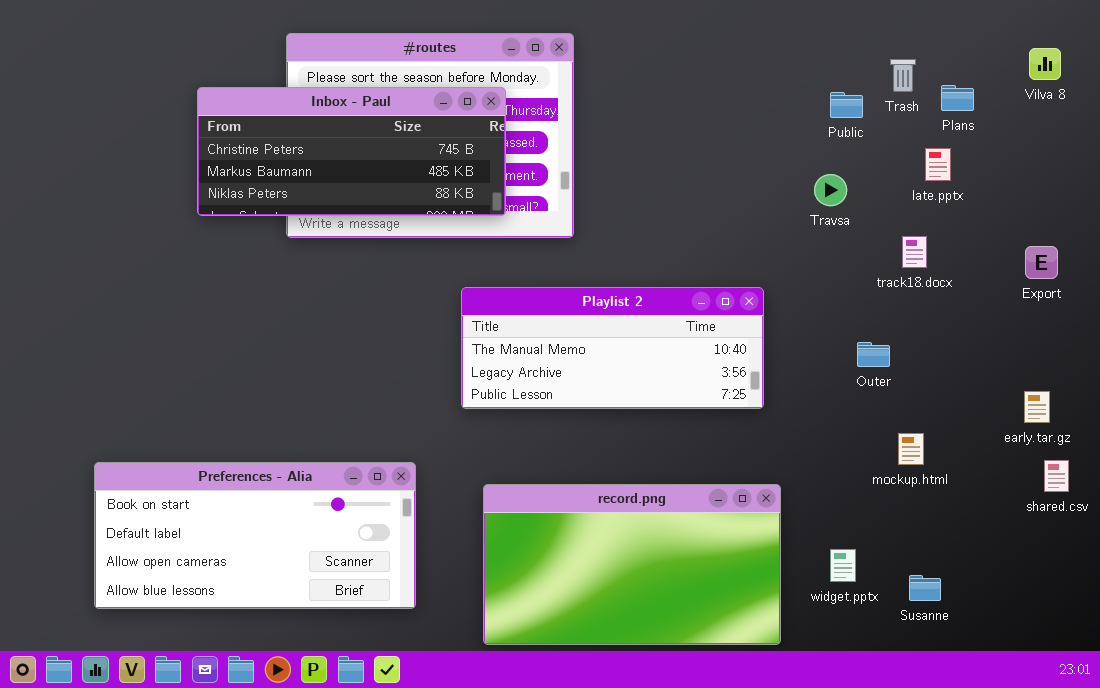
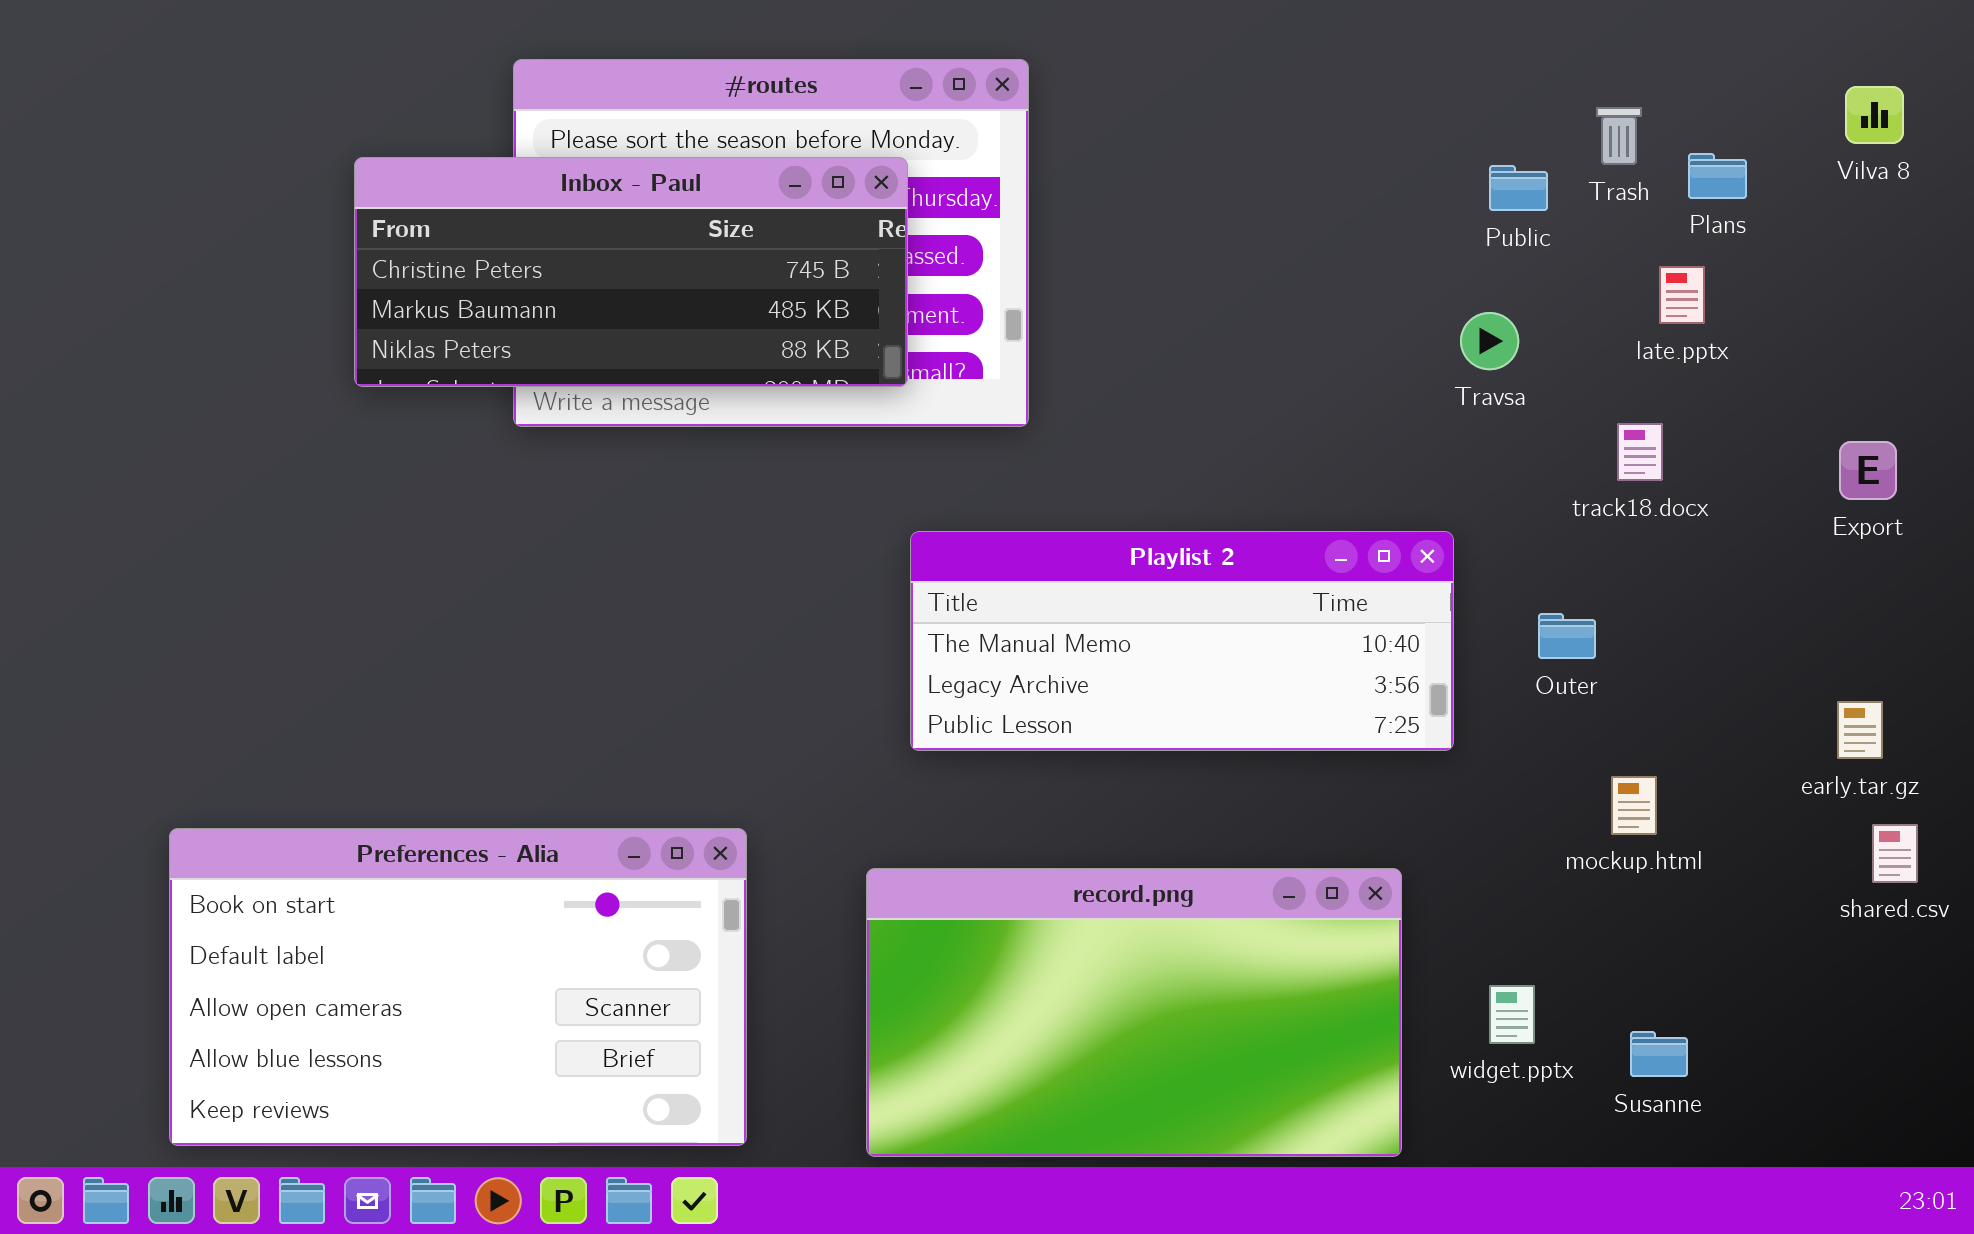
Playlist 2: [461,287,764,409] -> [910,531,1454,751], moved
Preferences - Alia: [94,462,416,609] -> [169,828,747,1146], resized

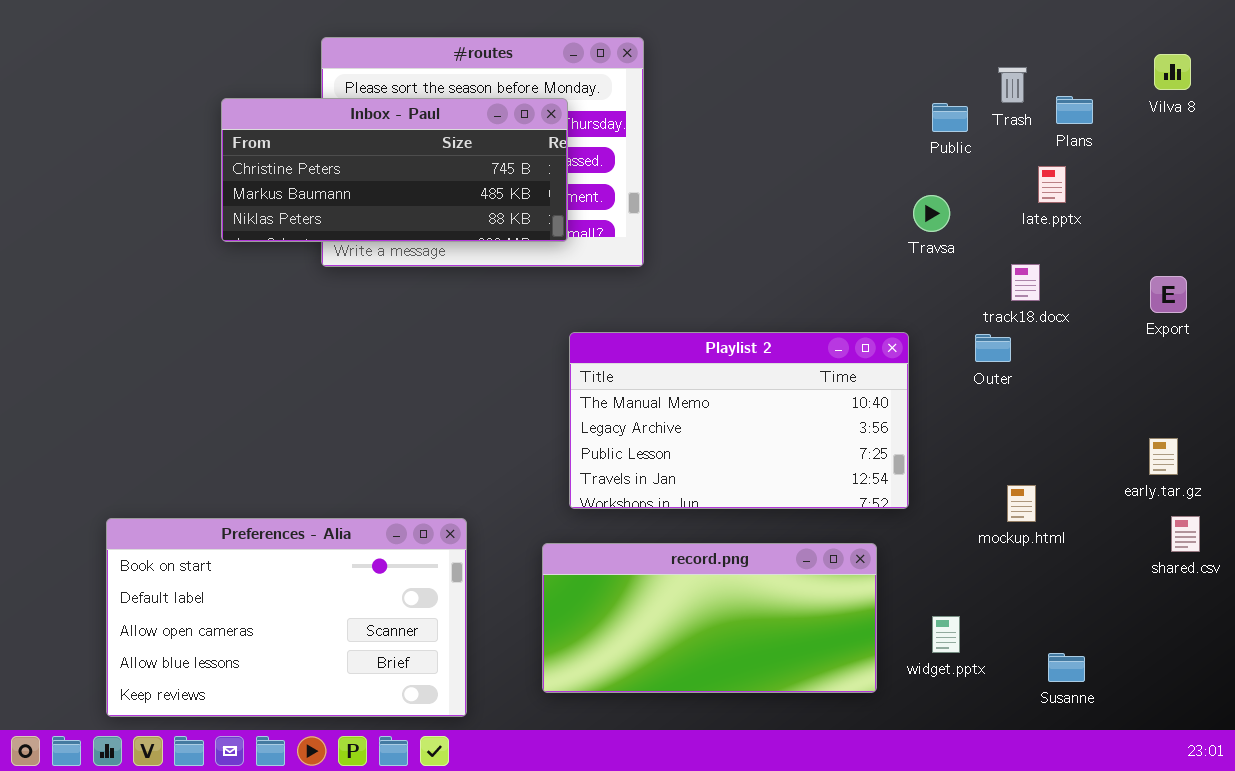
Playlist 2: [910,531,1454,751] -> [569,332,909,509], resized
Outer: [1538,613,1596,659] -> [975,334,1011,362], moved
record.png: [866,868,1402,1157] -> [542,543,877,693], resized
Susanne: [1630,1031,1688,1077] -> [1048,653,1085,682], moved

